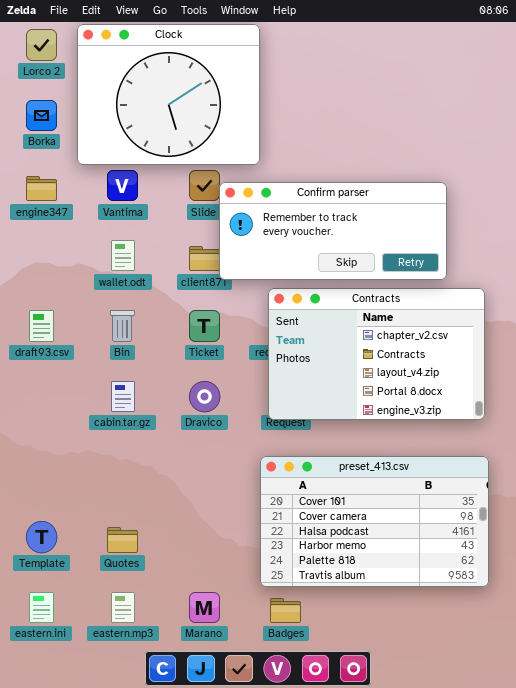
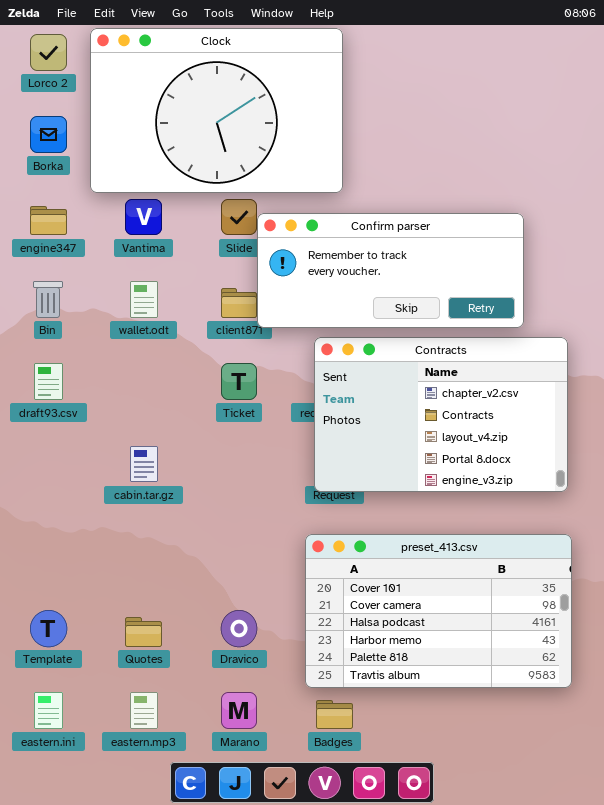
Clock: [77,24,260,165] -> [90,28,343,193], resized
Bin: [110,310,135,342] -> [33,281,63,318], moved
Dravico: [189,381,220,412] -> [221,610,257,647], moved

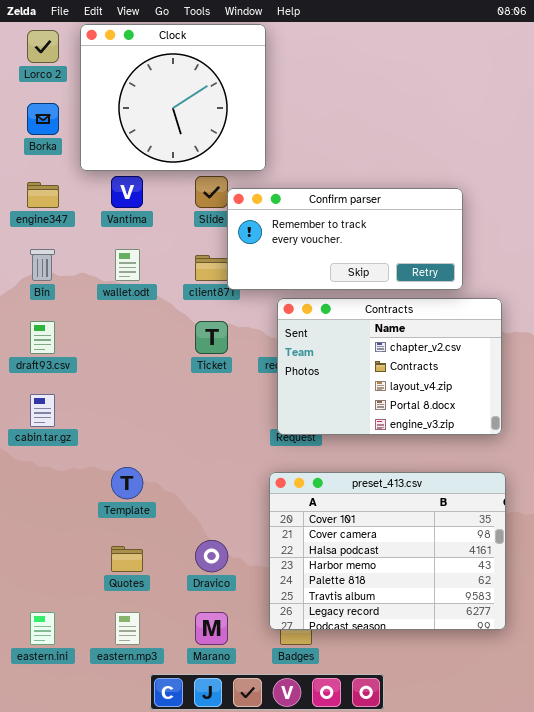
Clock: [90,28,343,193] -> [80,24,266,171], resized
cabin.tar.gz: [130,446,158,482] -> [30,394,55,427], moved
preset_413.csv: [305,534,572,688] -> [269,472,506,630], resized
Template: [30,610,67,647] -> [111,467,143,499], moved

